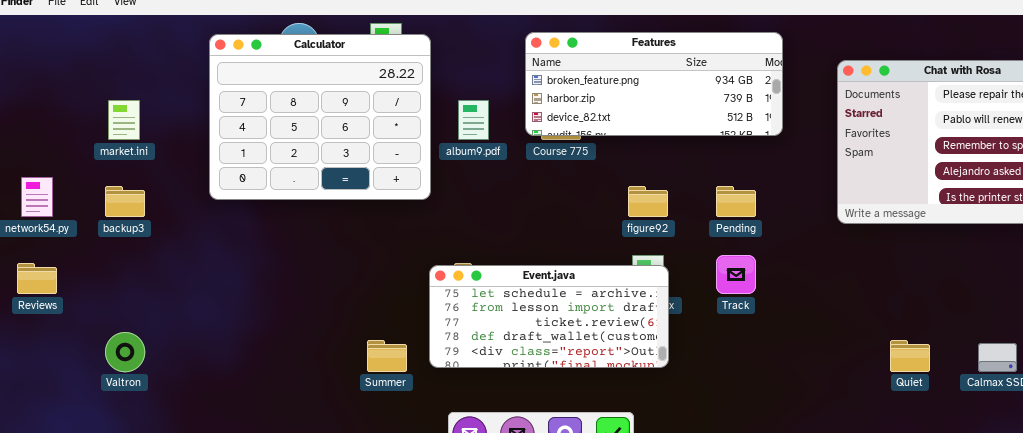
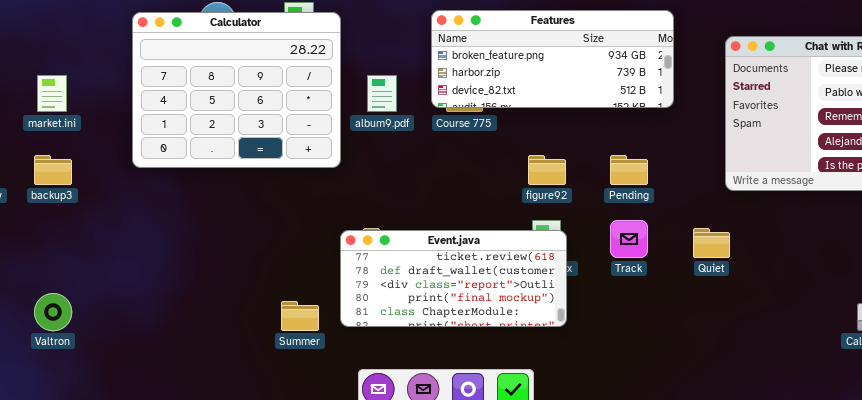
Event.java: [429,265,669,368] -> [340,230,567,327], scrolled down 2 rows
Quiet: [890,340,930,372] -> [693,228,730,258], moved

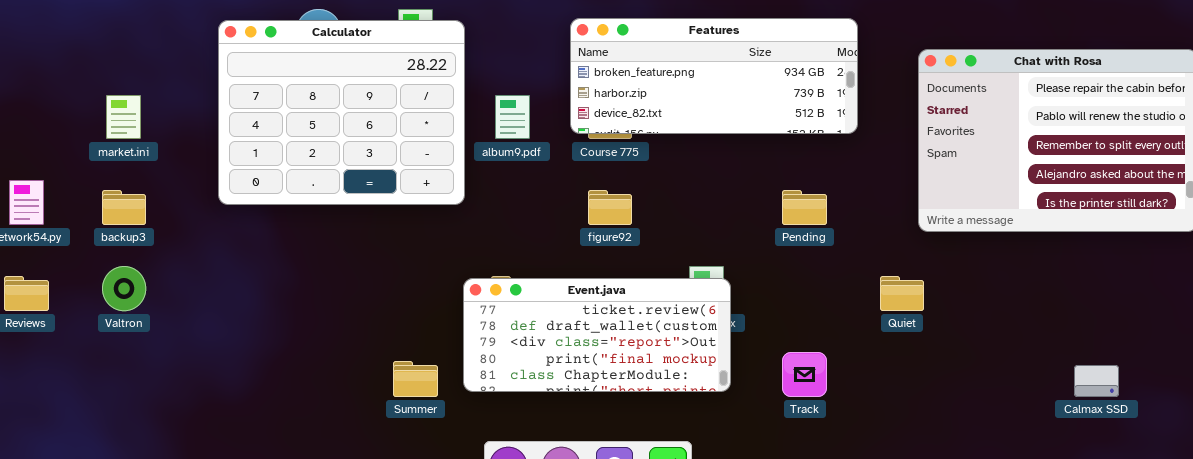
figure92: [528,155,566,185] -> [588,190,632,225], moved
Track: [610,220,648,258] -> [782,352,827,397], moved
Valtron: [34,293,72,331] -> [102,266,146,311], moved

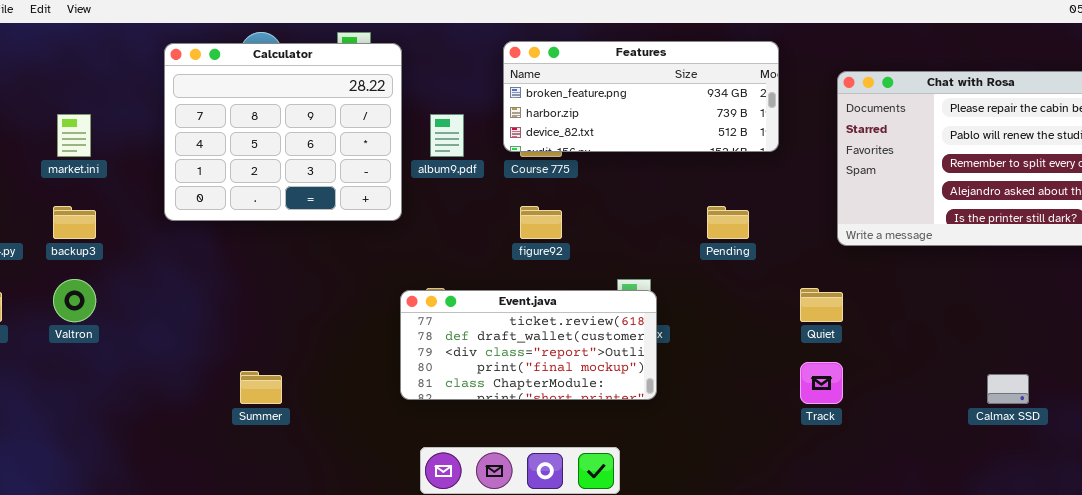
Track: [782,352,827,397] -> [800,362,843,404], moved
Summer: [393,361,438,397] -> [240,371,282,404], moved

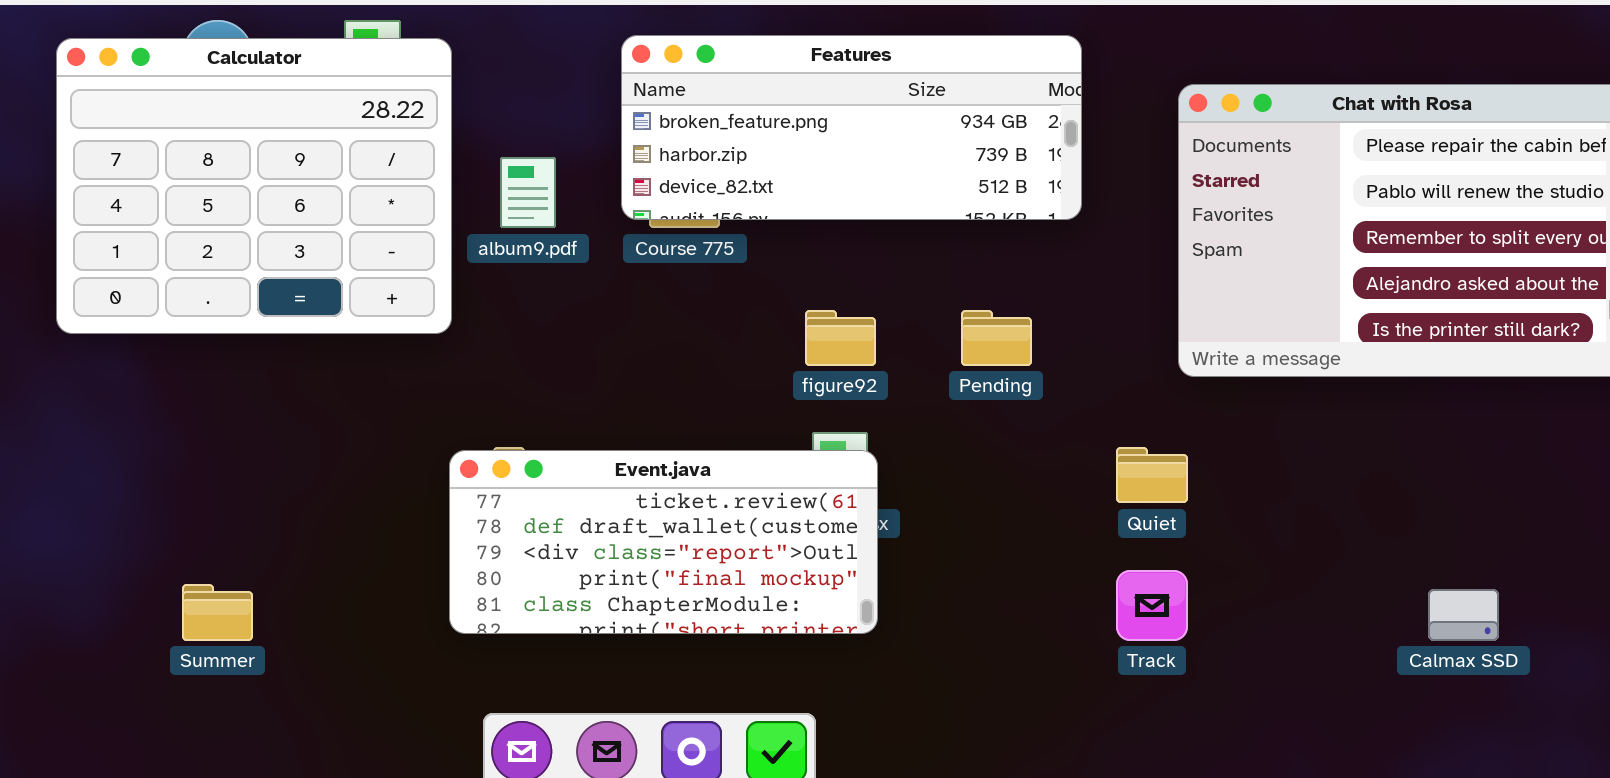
figure92: [520,206,562,239] -> [805,310,876,366], moved

